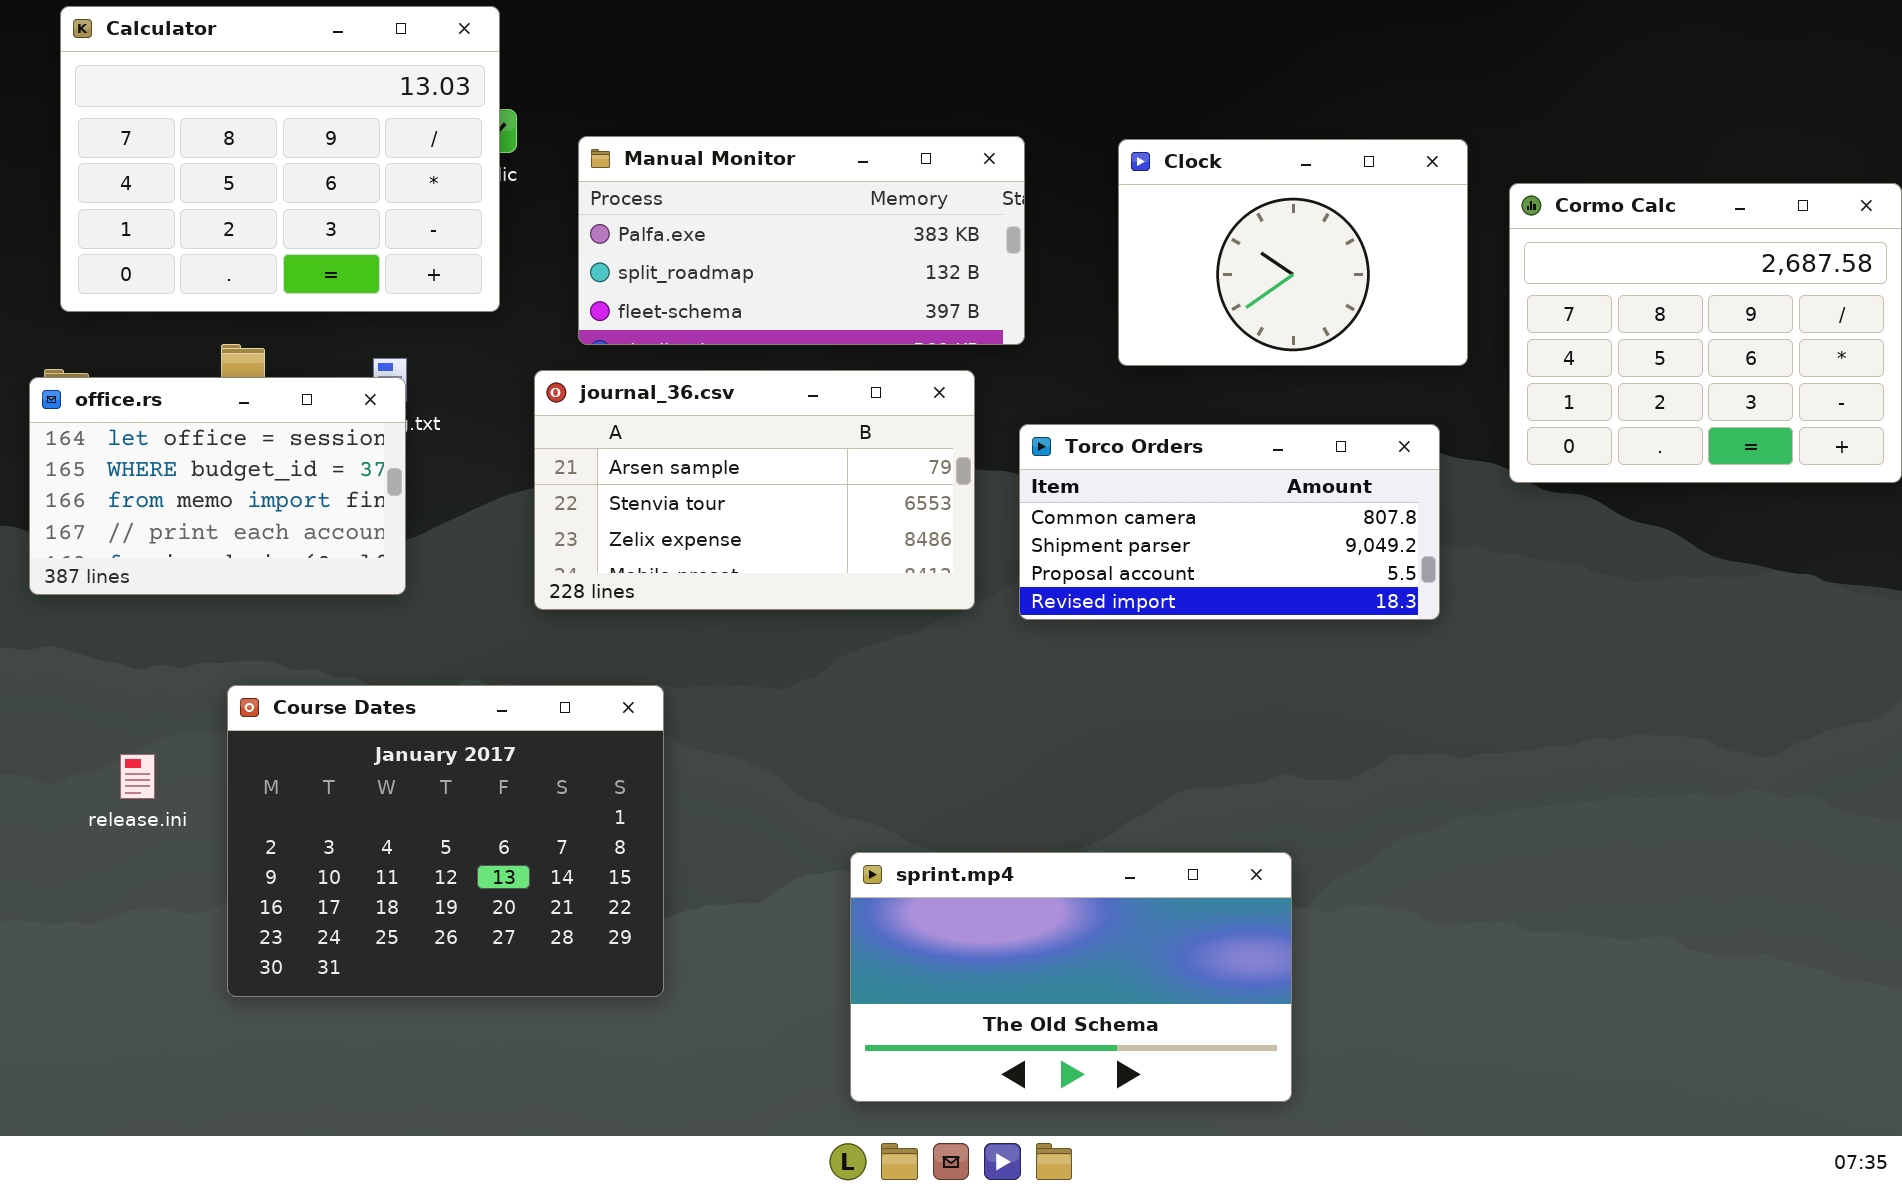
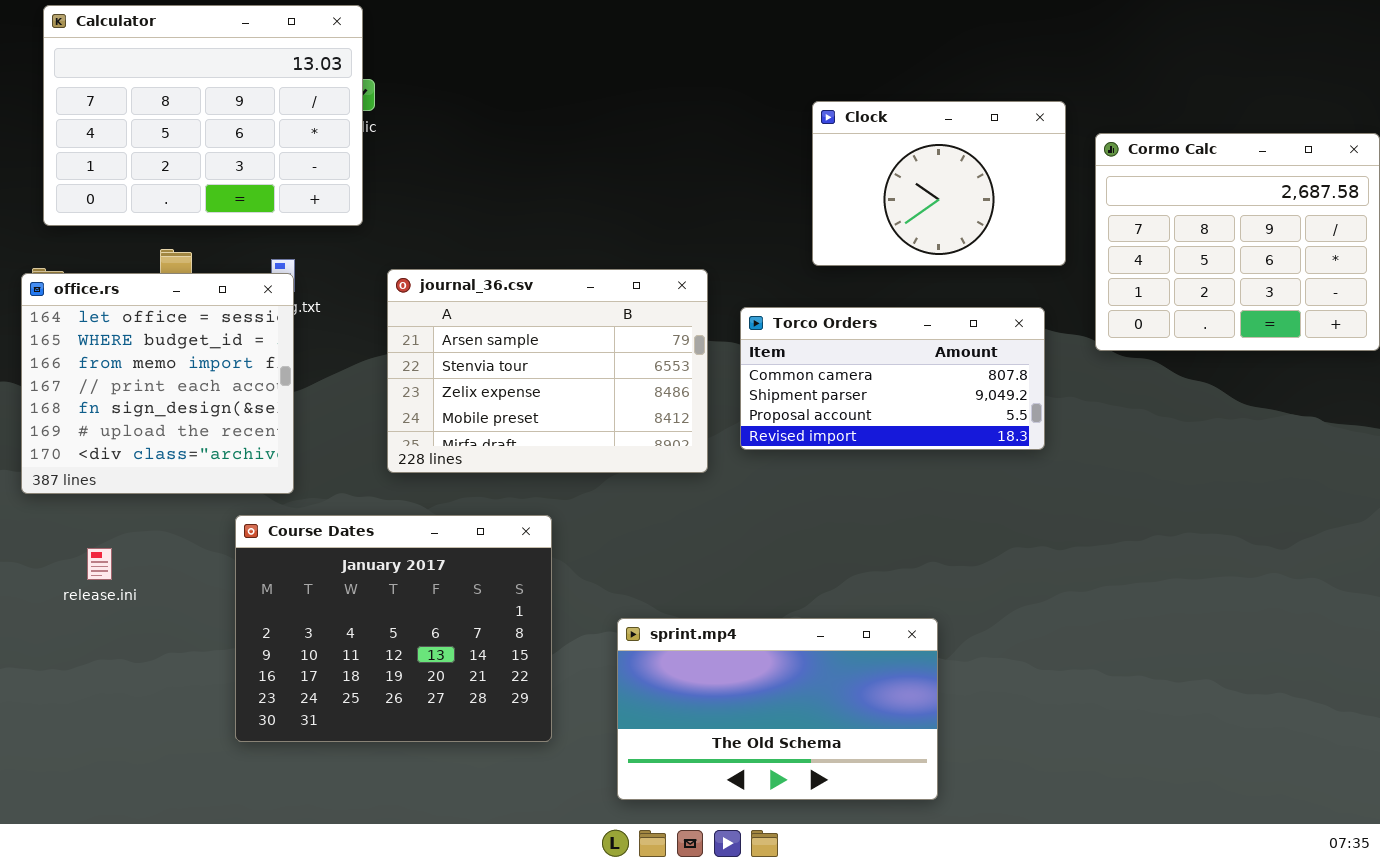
Manual Monitor: [578,136,1025,345] -> none, closed
journal_36.csv: [534,370,975,610] -> [387,269,708,473], resized
office.rs: [29,377,406,595] -> [21,273,294,494], resized
Course Dates: [227,685,664,997] -> [235,515,552,742], moved

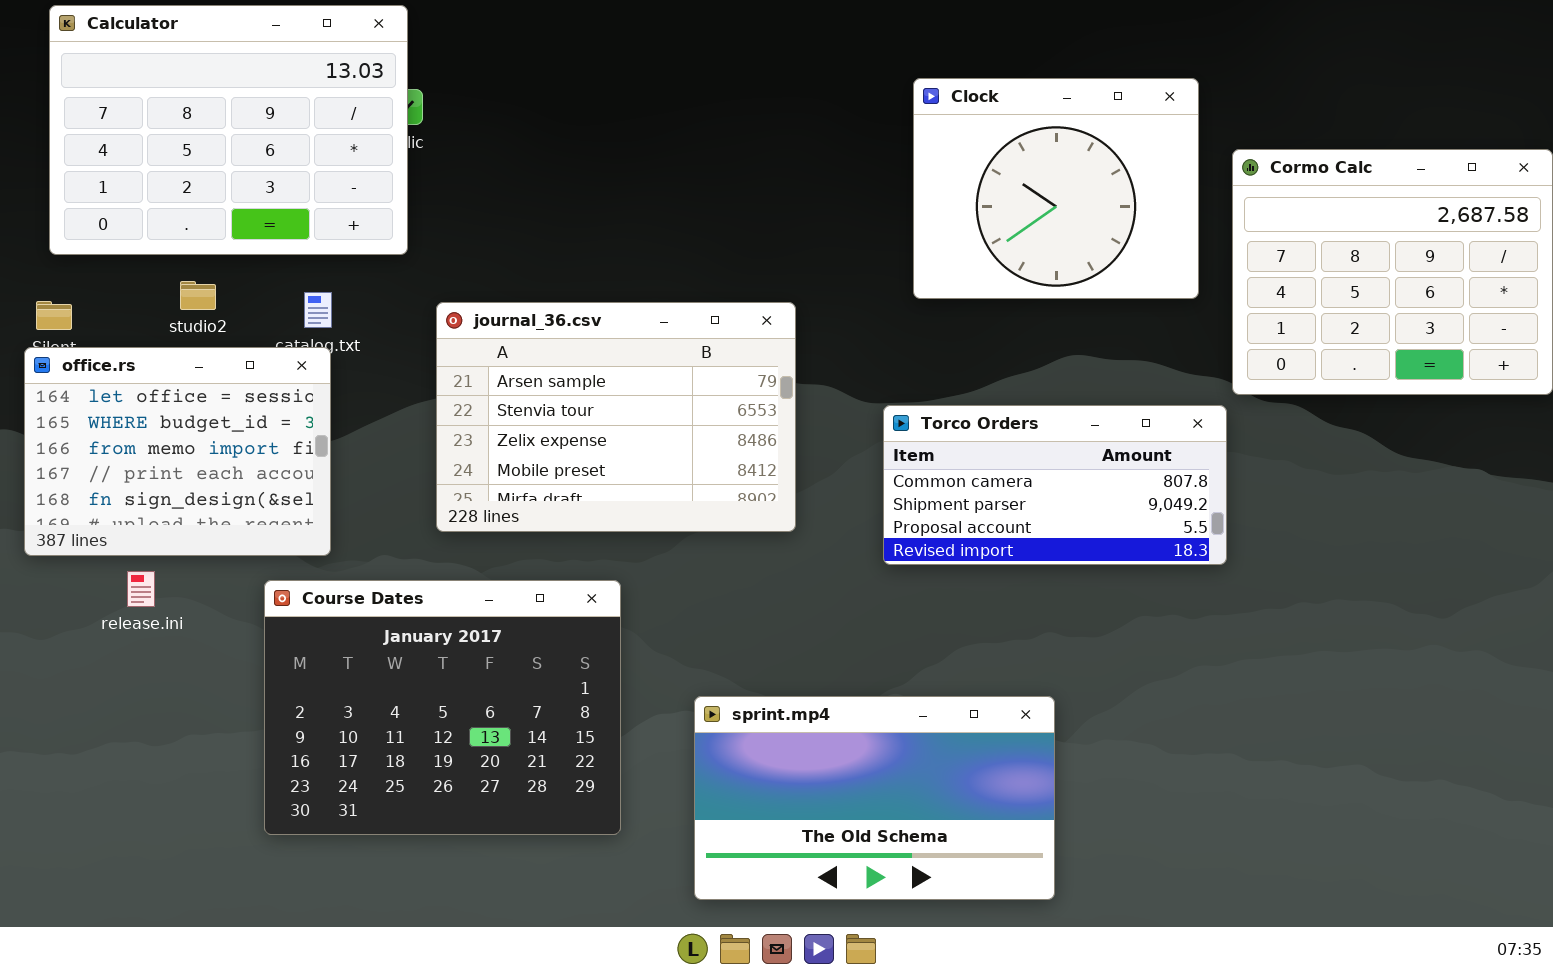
Clock: [812,101,1066,266] -> [913,78,1199,299], resized
office.rs: [21,273,294,494] -> [24,347,331,556], resized
Torco Orders: [740,307,1045,450] -> [883,405,1227,565], moved
release.ini: [87,548,112,580] -> [127,571,155,607], moved

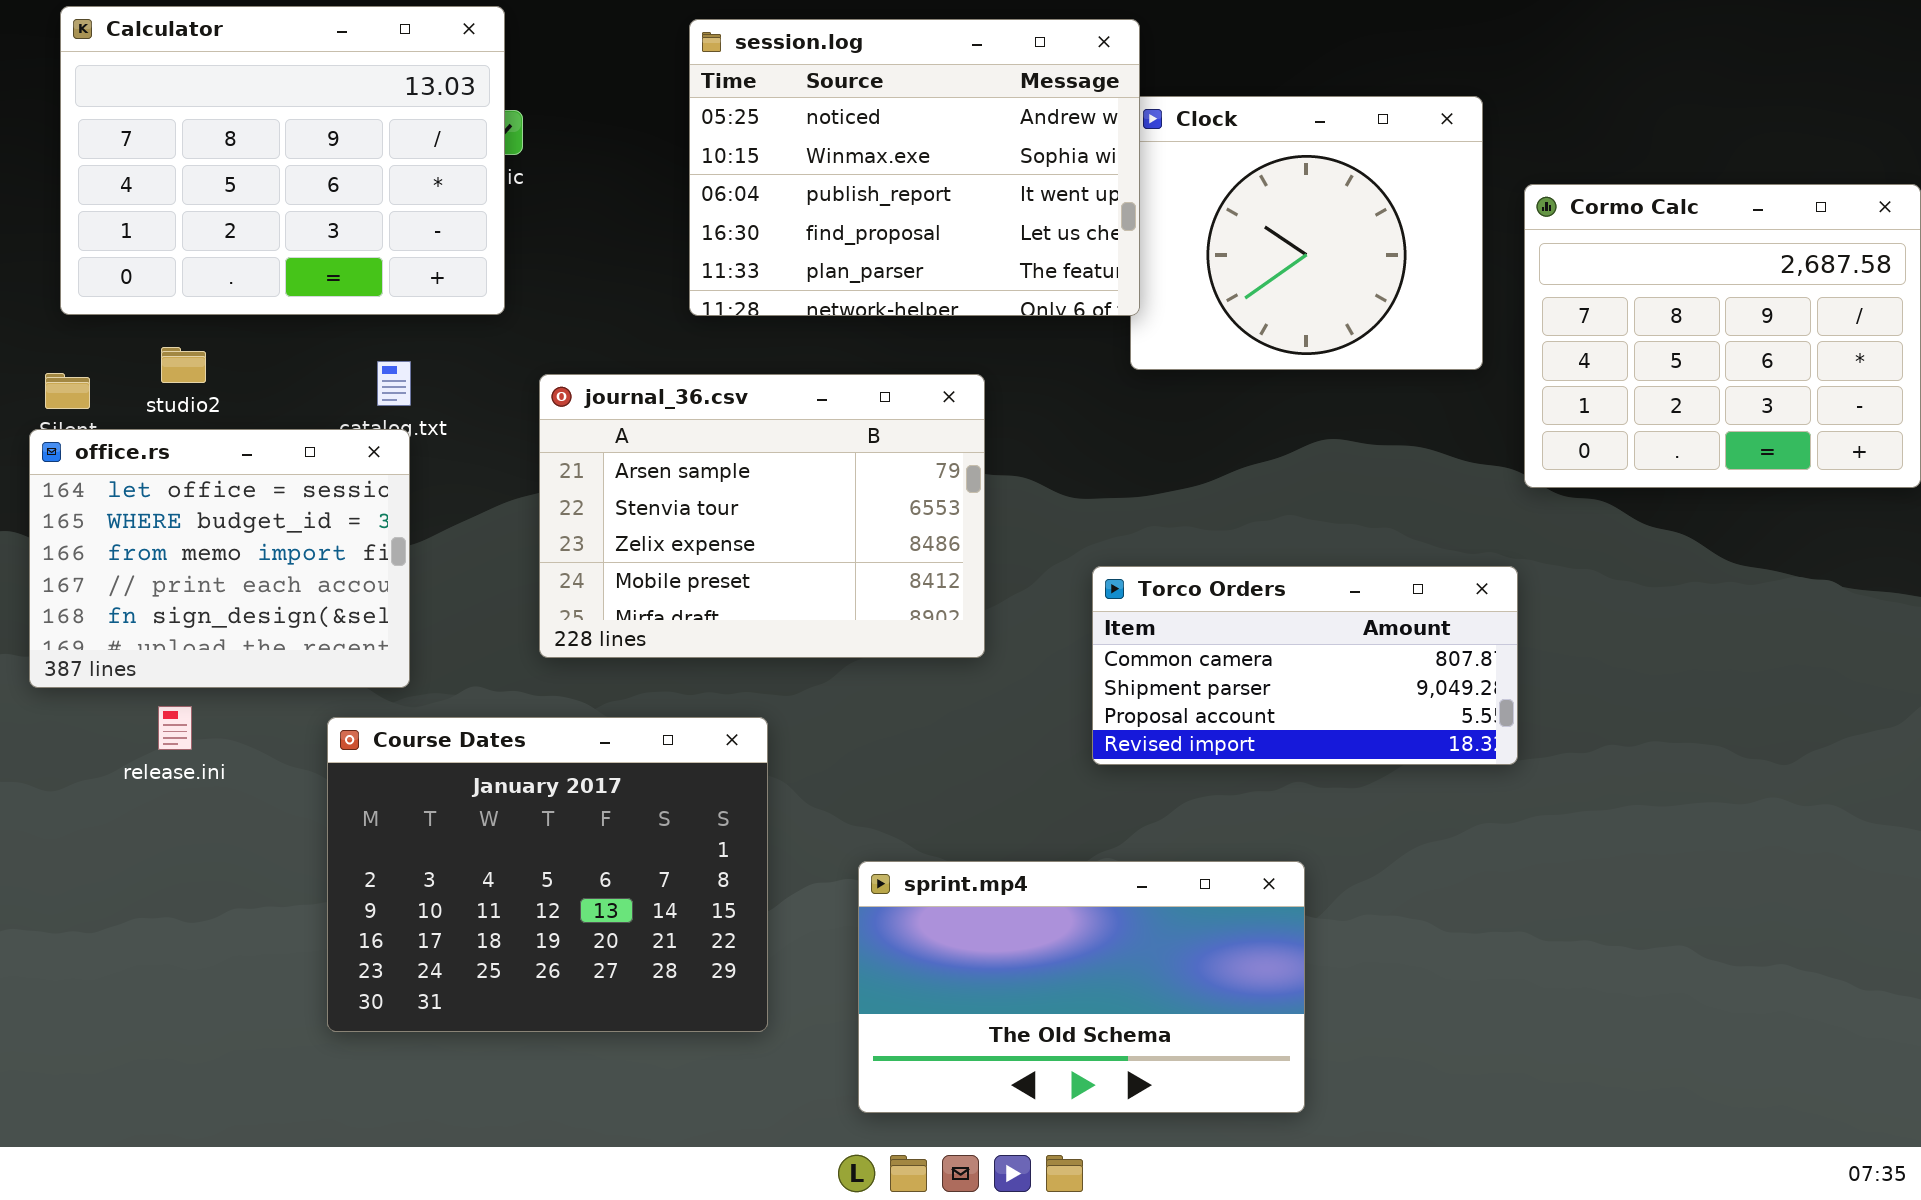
session.log: none -> [689,19,1140,316], opened
studio2: [180,281,216,310] -> [161,347,206,383], moved
Torco Orders: [883,405,1227,565] -> [1092,566,1518,765], moved

